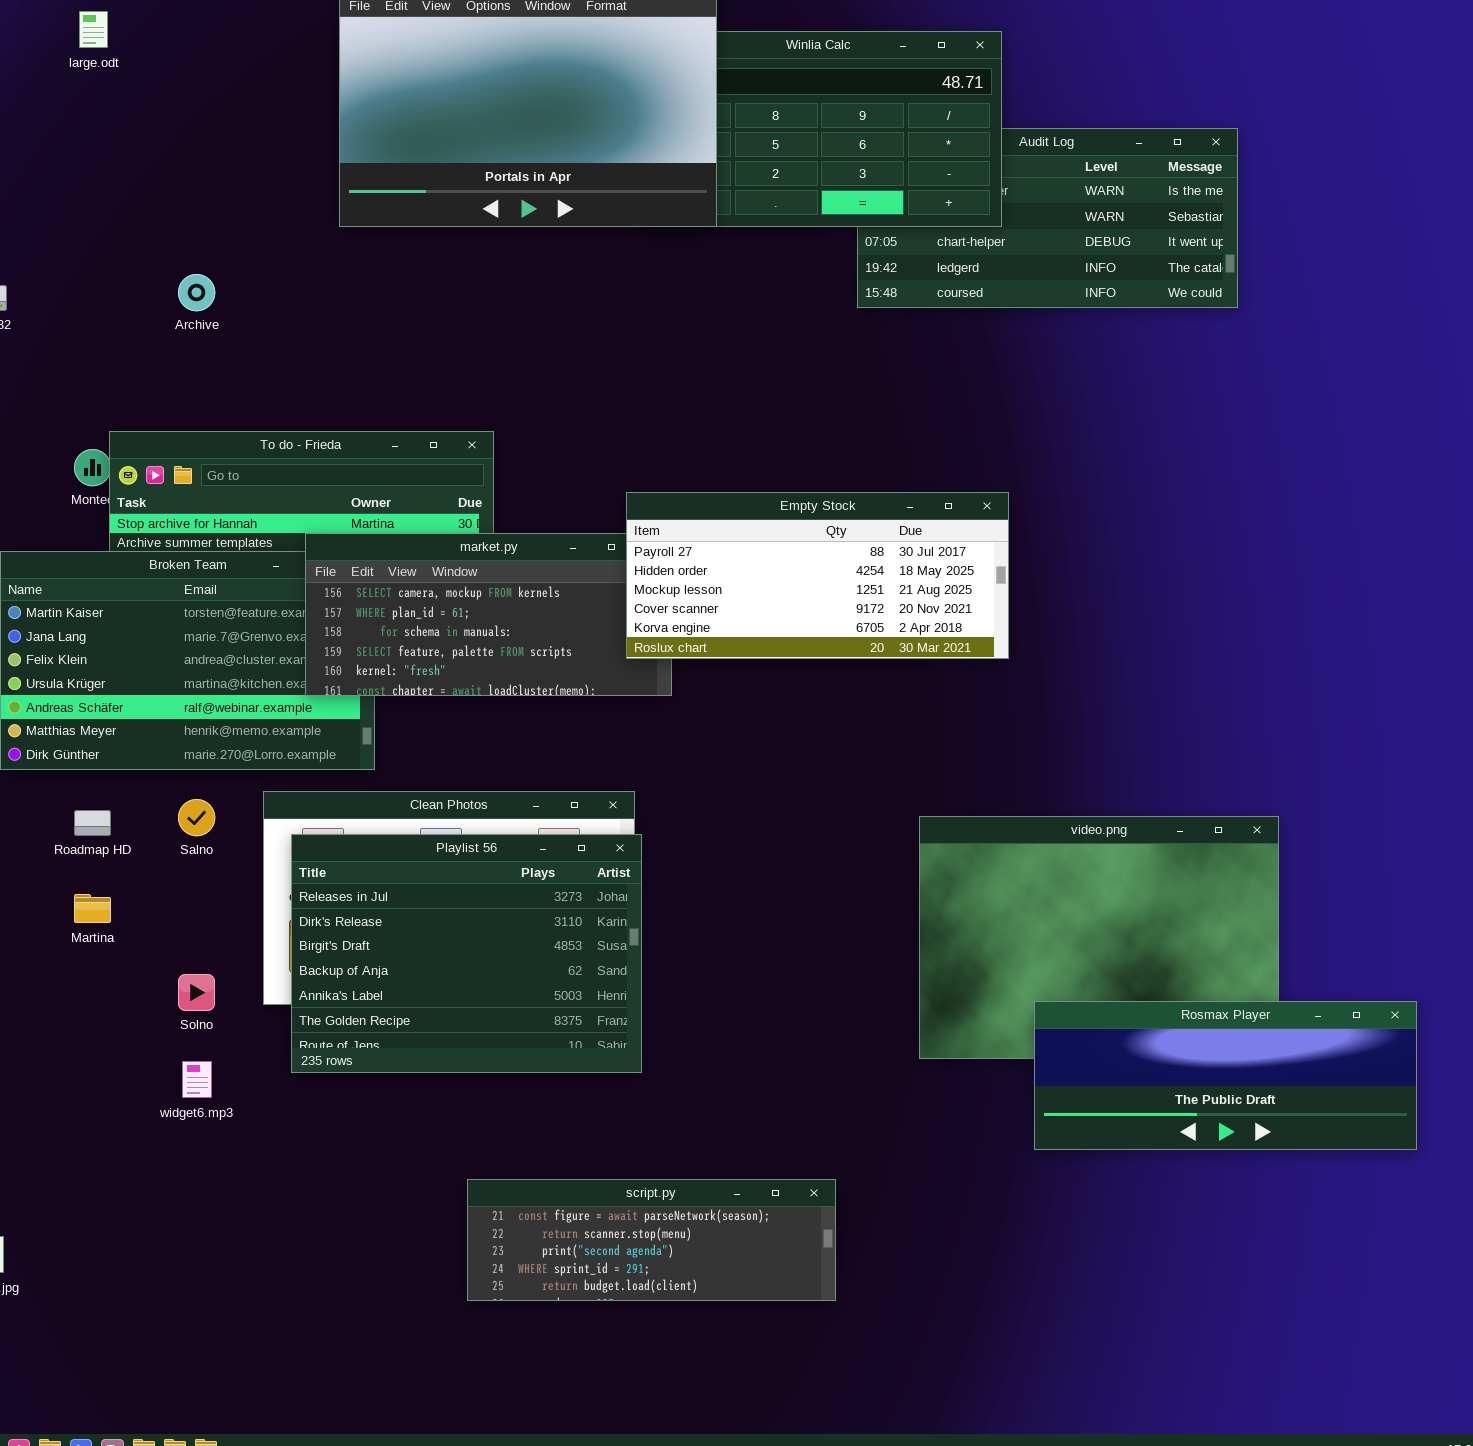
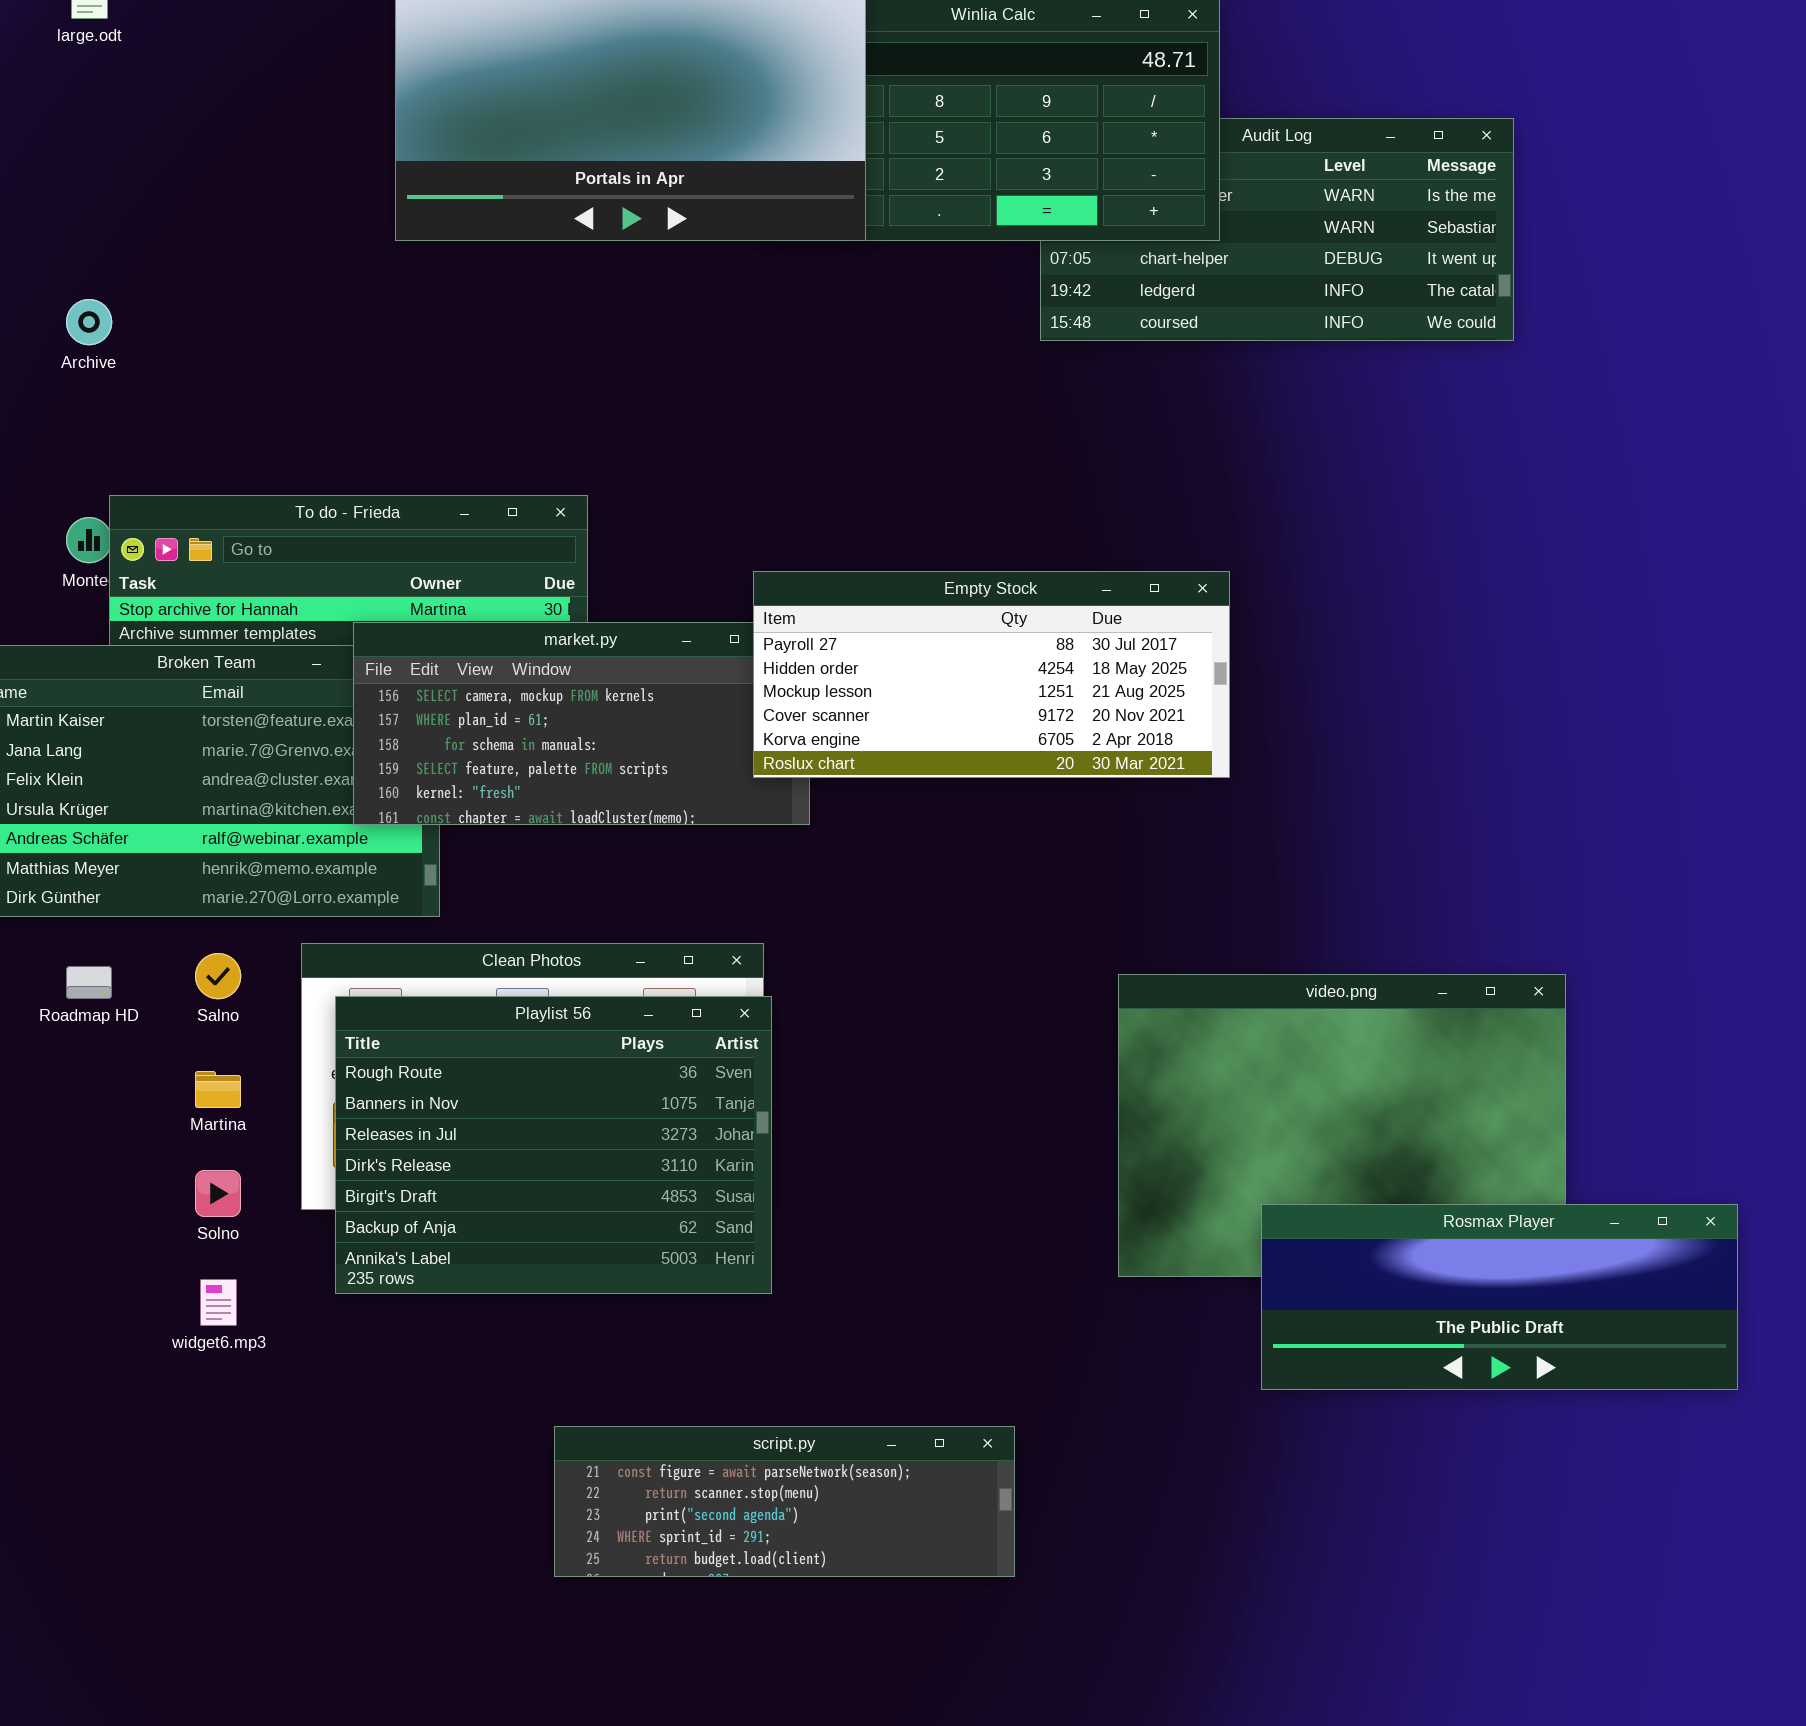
Archive: [178,274,215,311] -> [66,299,112,345], moved
Playlist 56: [291,834,642,1073] -> [335,996,772,1294], scrolled up 2 rows
Martina: [74,894,111,923] -> [195,1071,241,1108], moved

